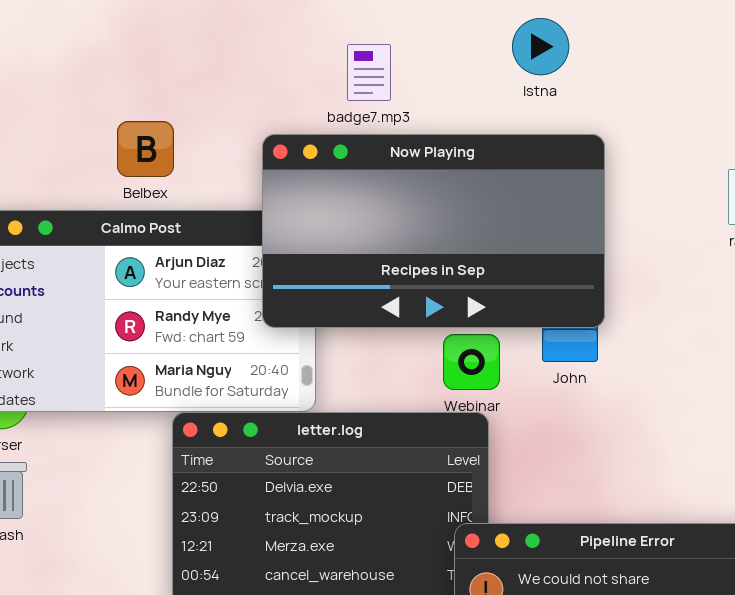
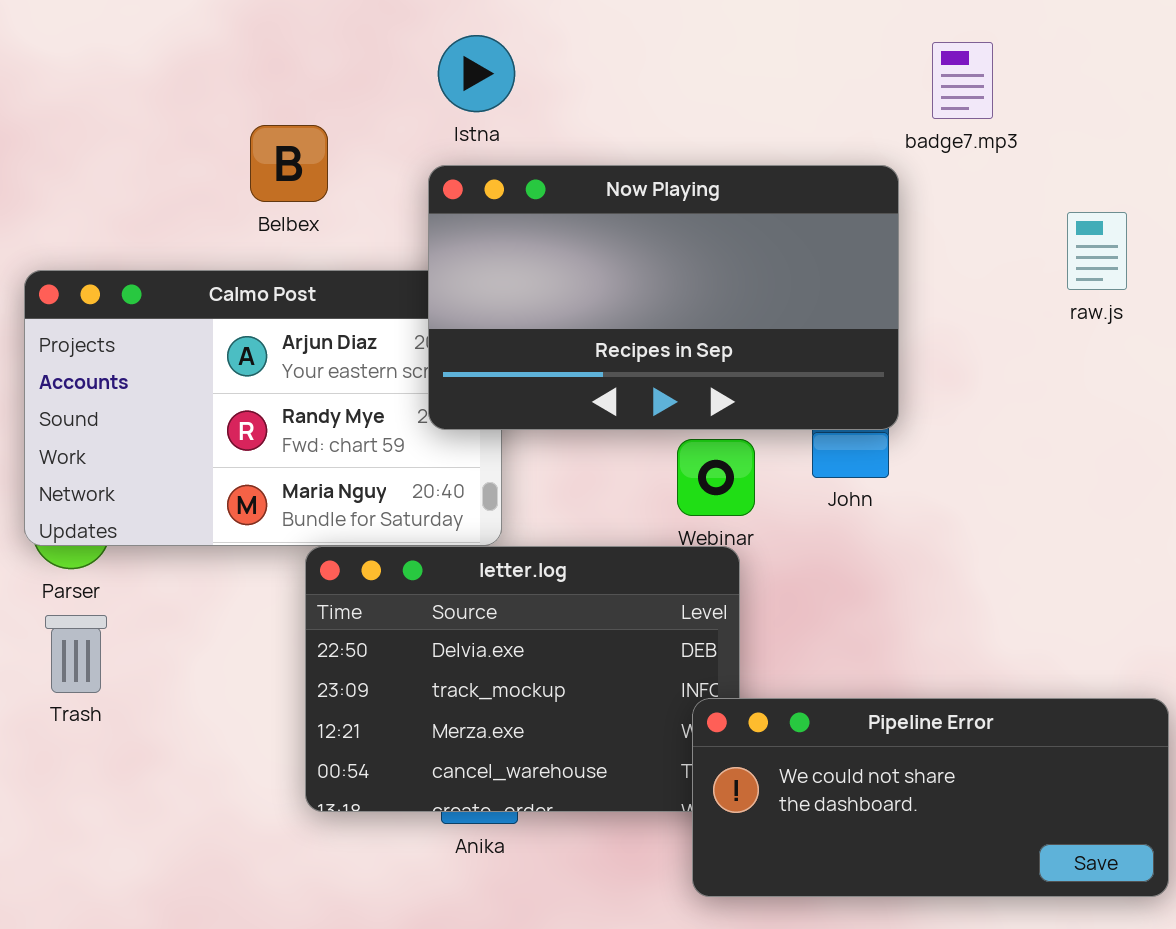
Istna: [512,18,569,75] -> [438,35,515,112], moved
badge7.mp3: [347,44,391,101] -> [932,42,993,119], moved
Belbex: [117,121,174,177] -> [250,125,328,202], moved

